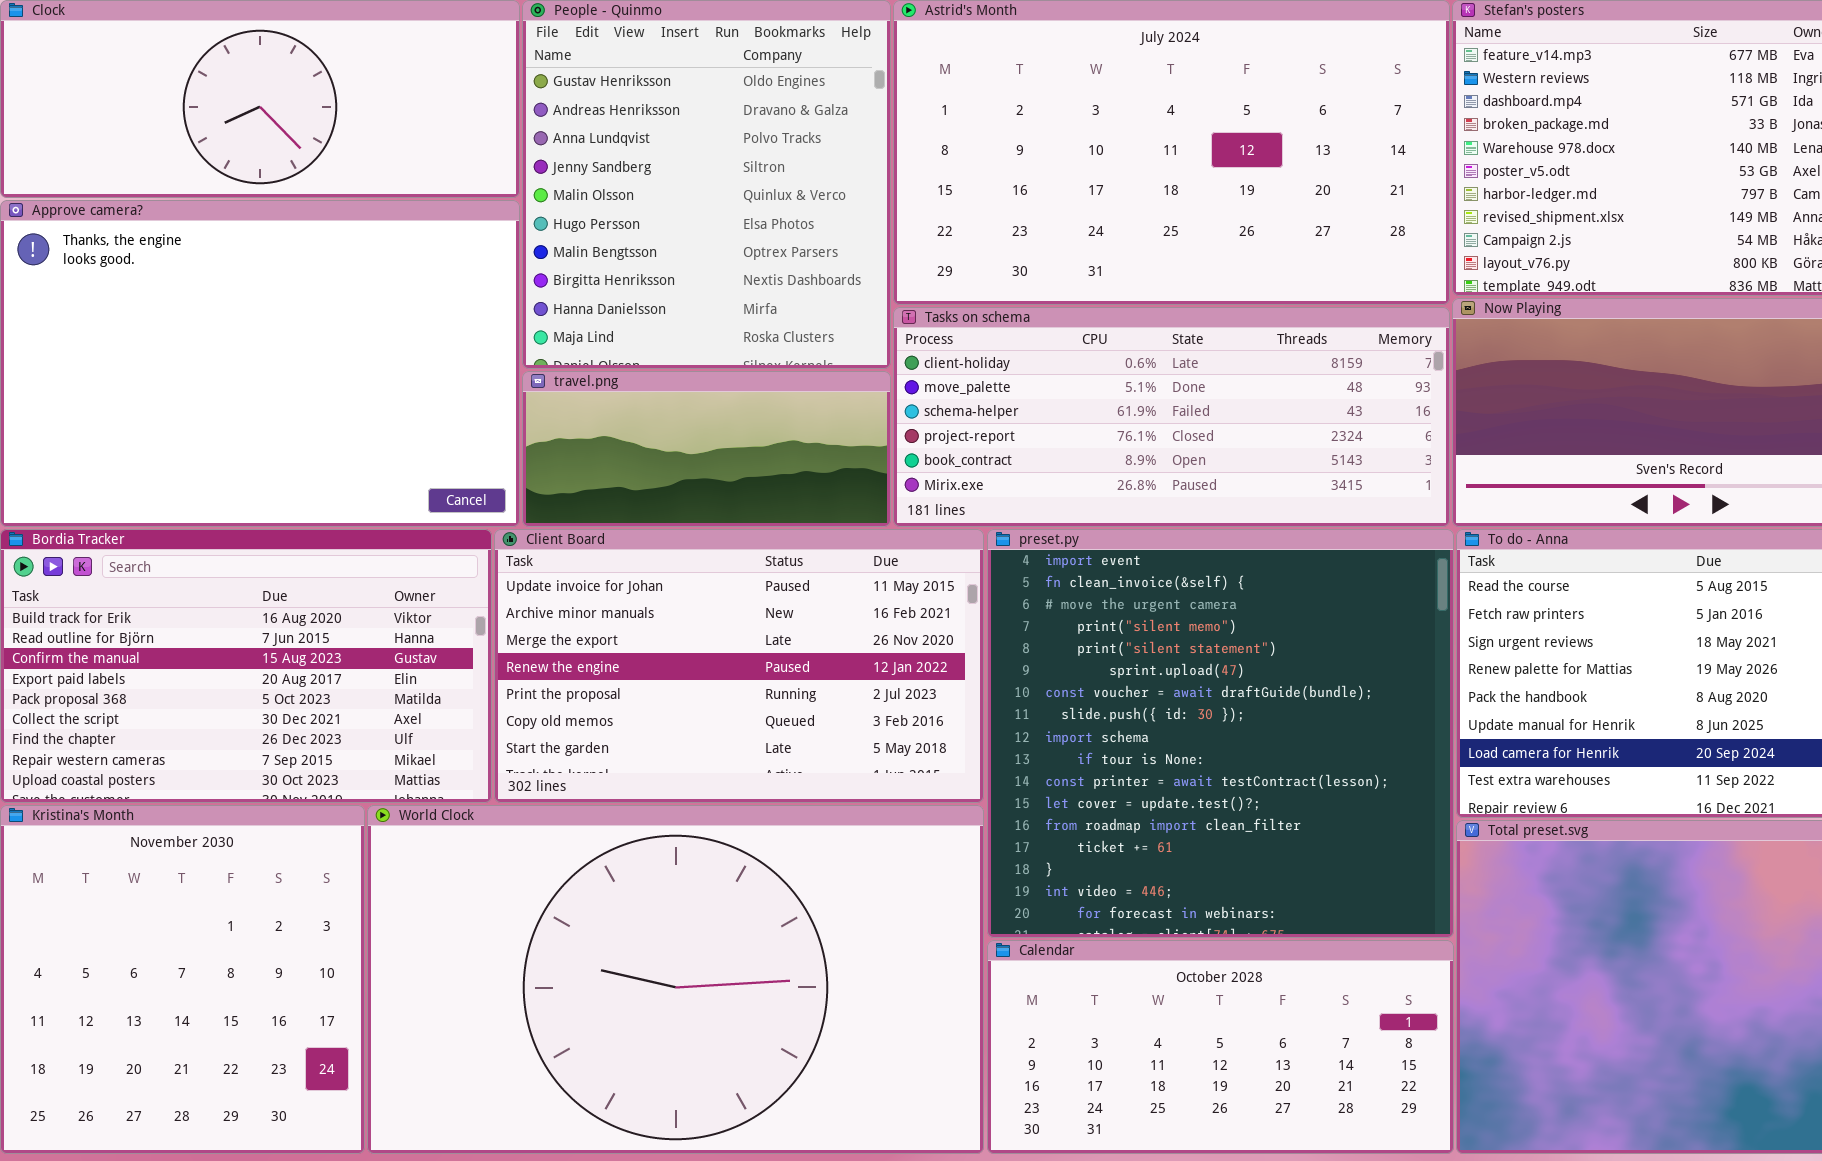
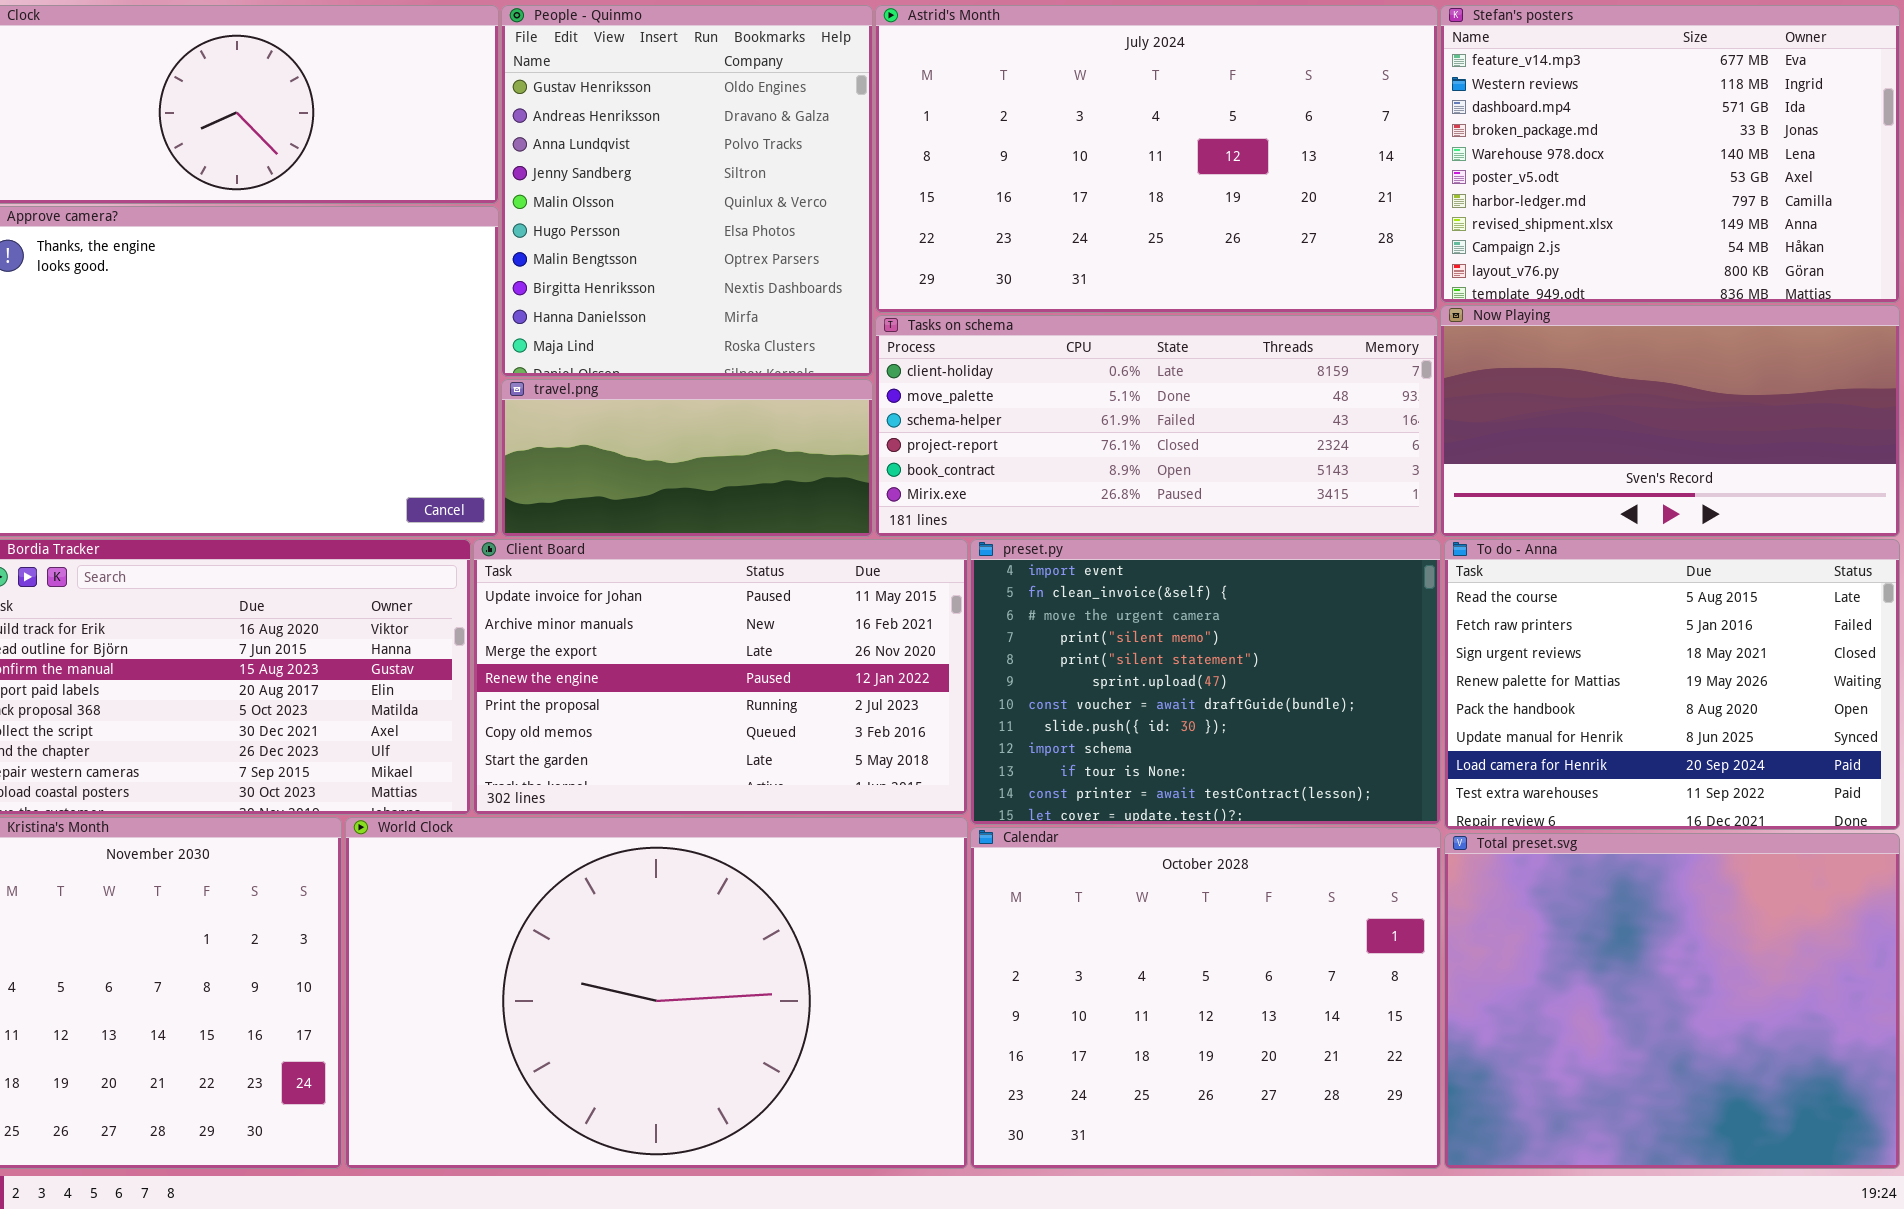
preset.py: [987,529,1454,938] -> [970,539,1441,825], resized
Calendar: [987,940,1454,1154] -> [970,827,1441,1169], resized

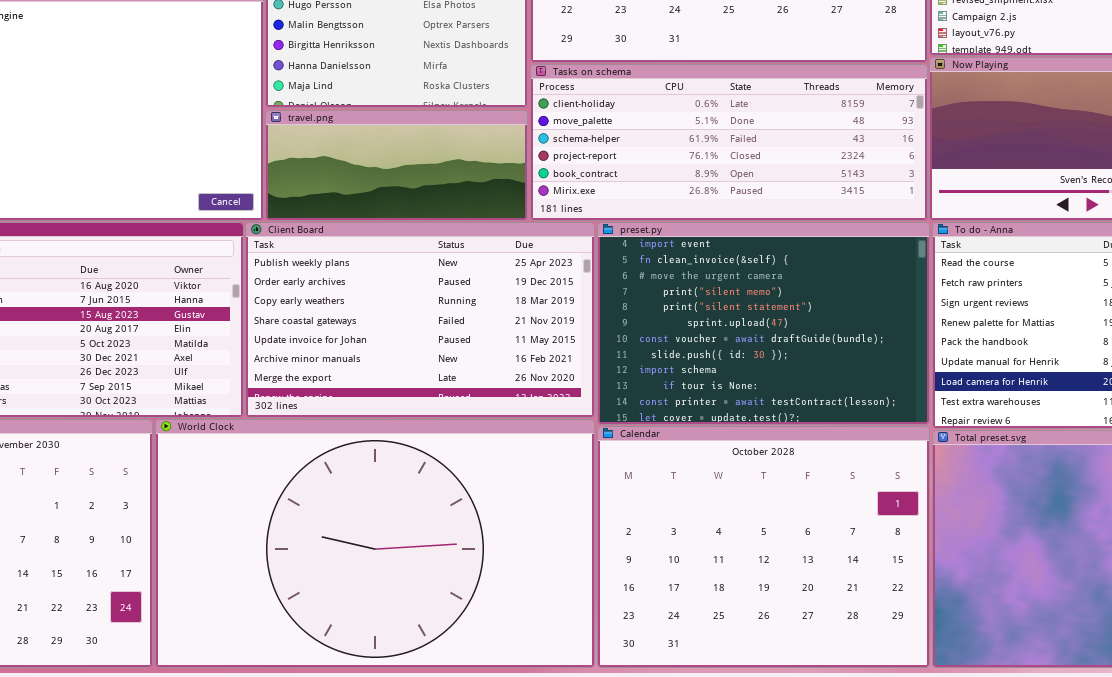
Client Board: [473,539,968,815] -> [245,222,595,418], scrolled up 4 rows

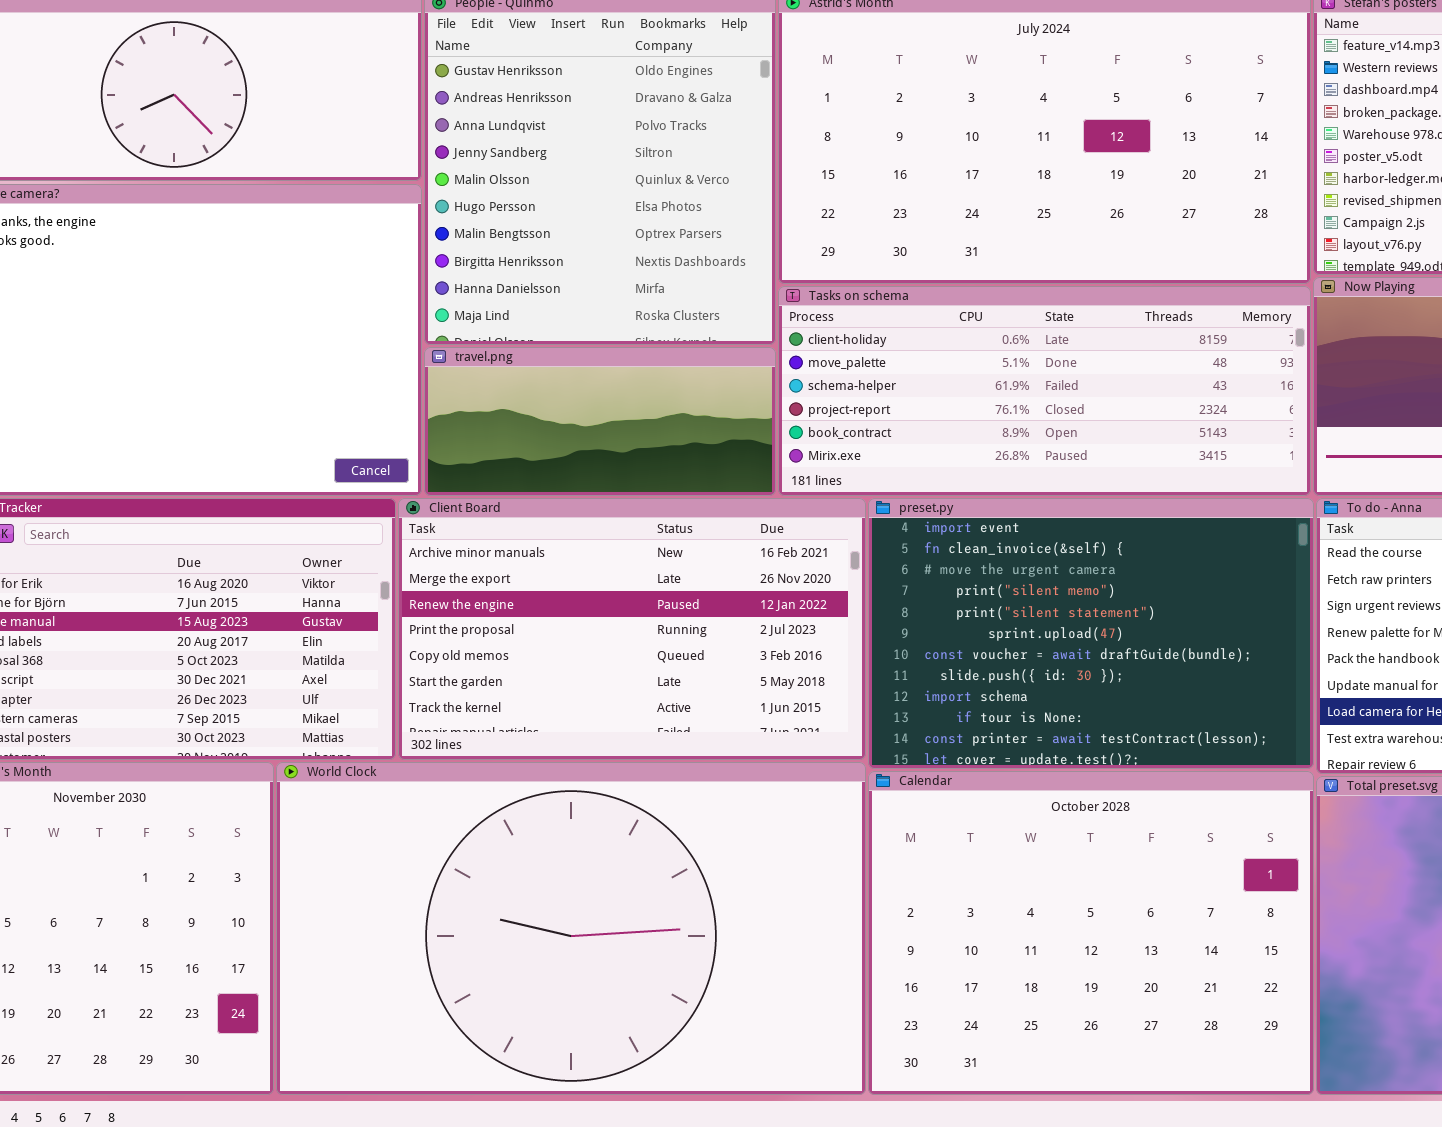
Client Board: [245,222,595,418] -> [398,498,866,760], scrolled down 5 rows

